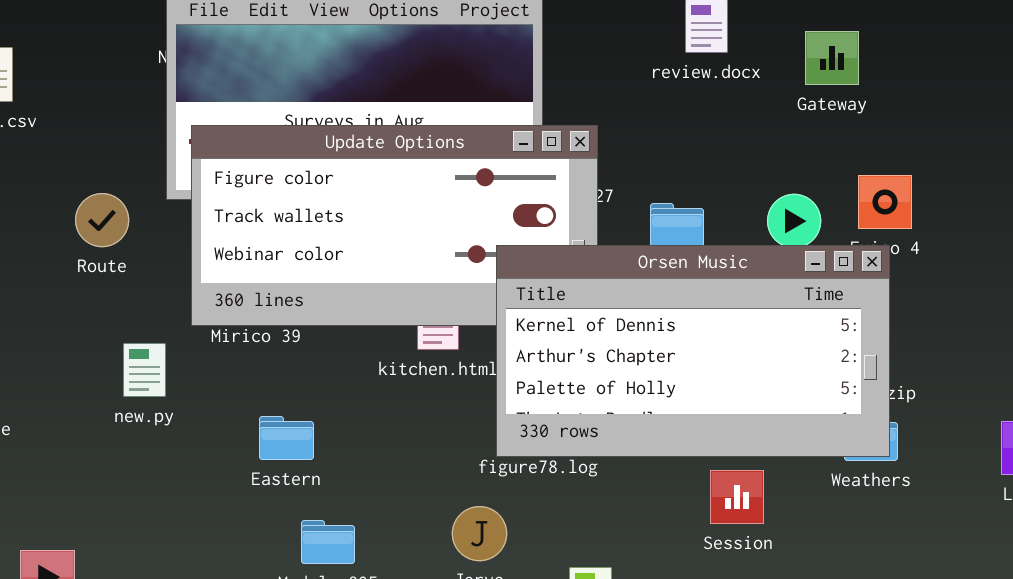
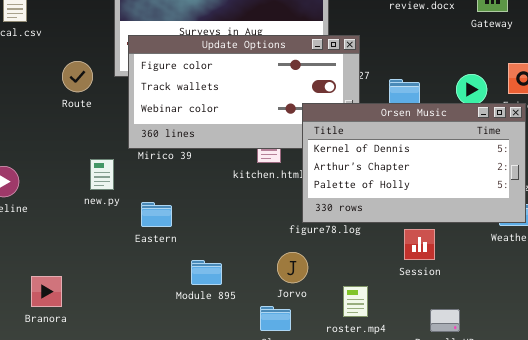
Route: [75,193,129,247] -> [62,61,93,92], moved
Eastern: [259,416,314,460] -> [141,202,172,227], moved
Session: [710,470,764,524] -> [404,229,435,260], moved

